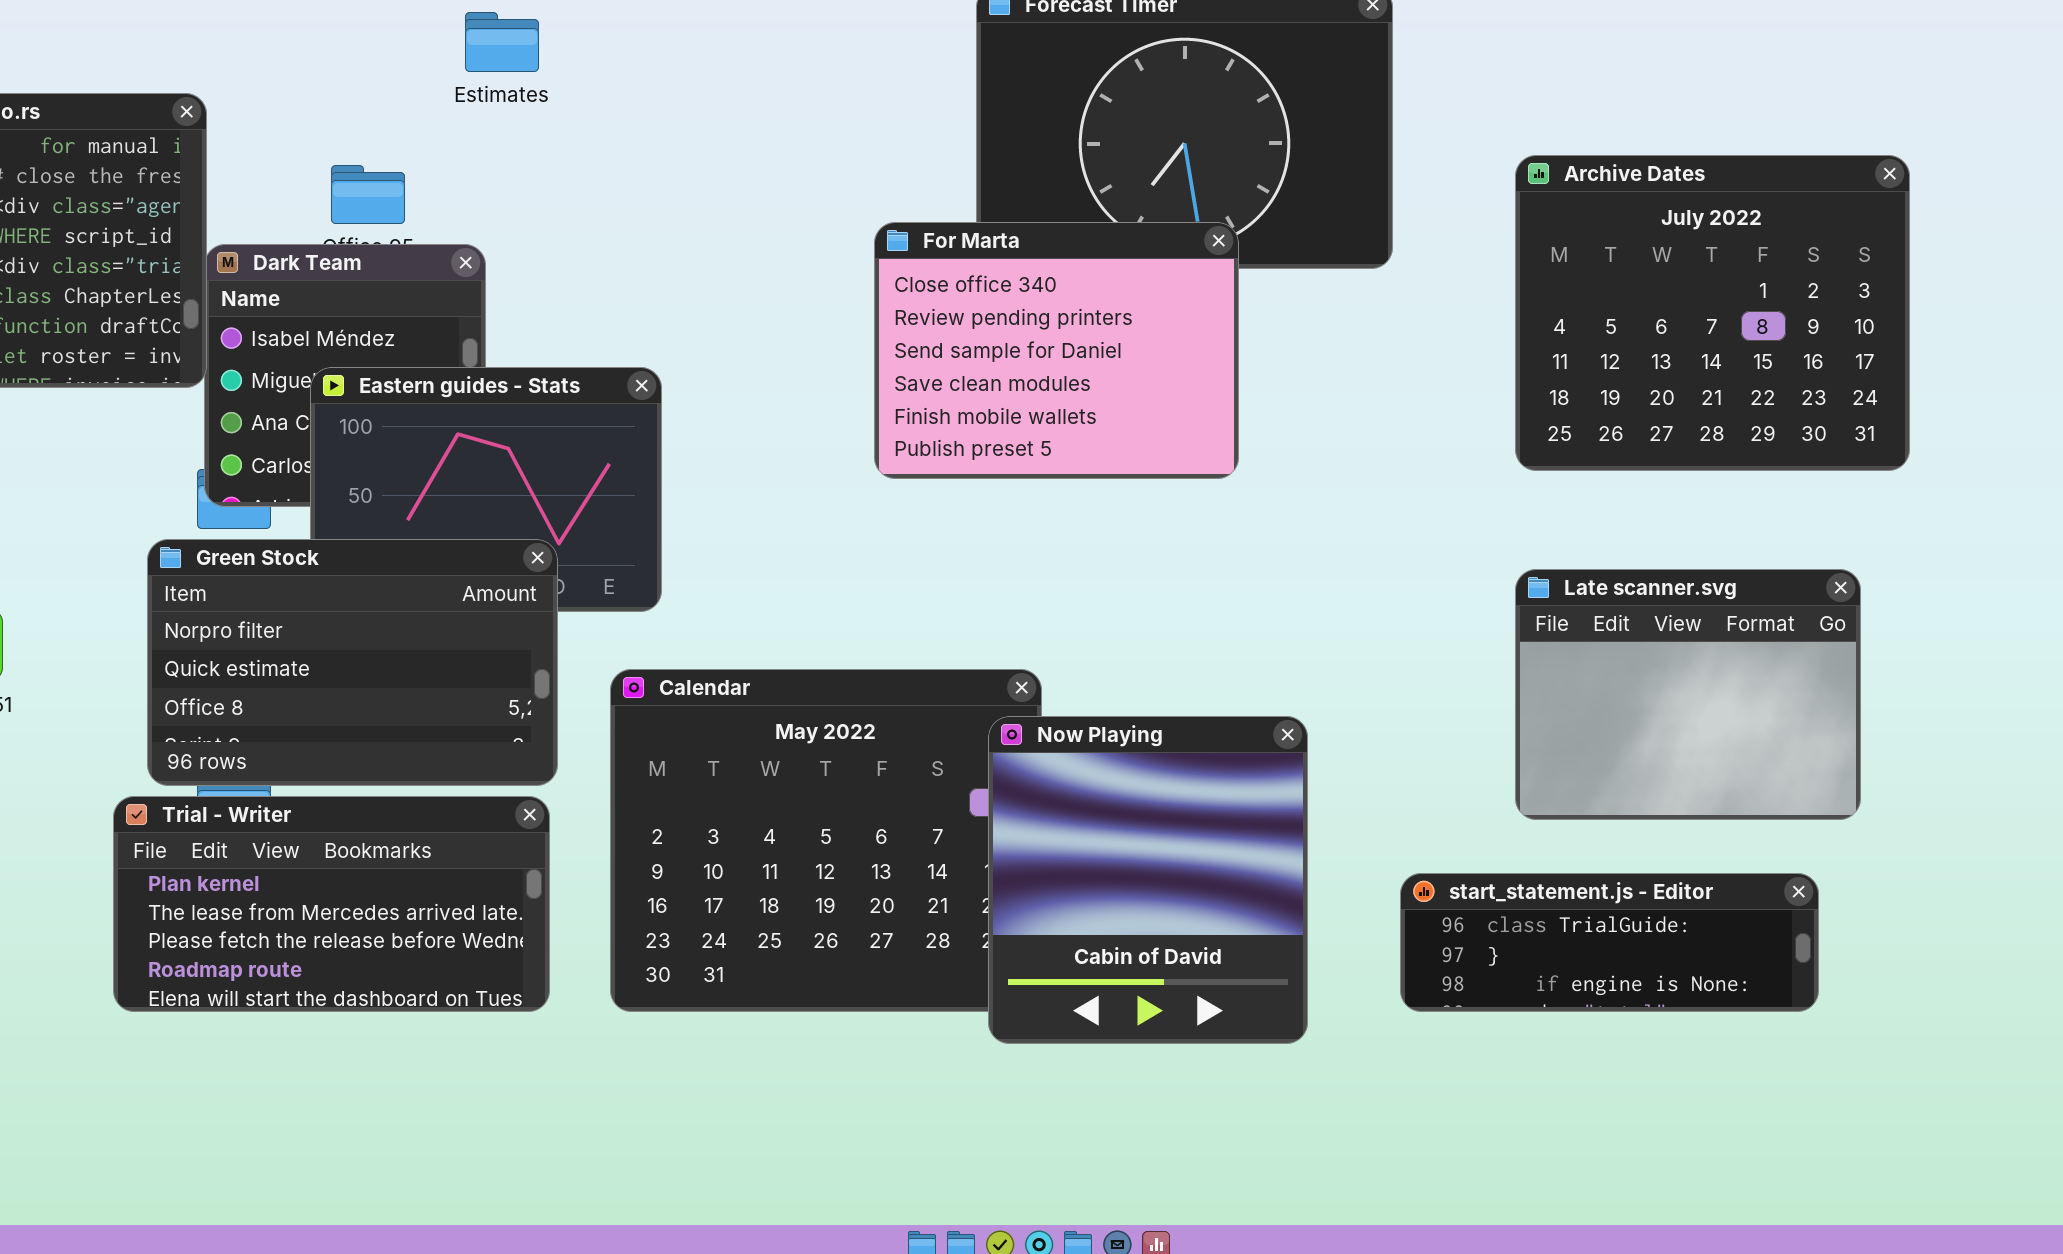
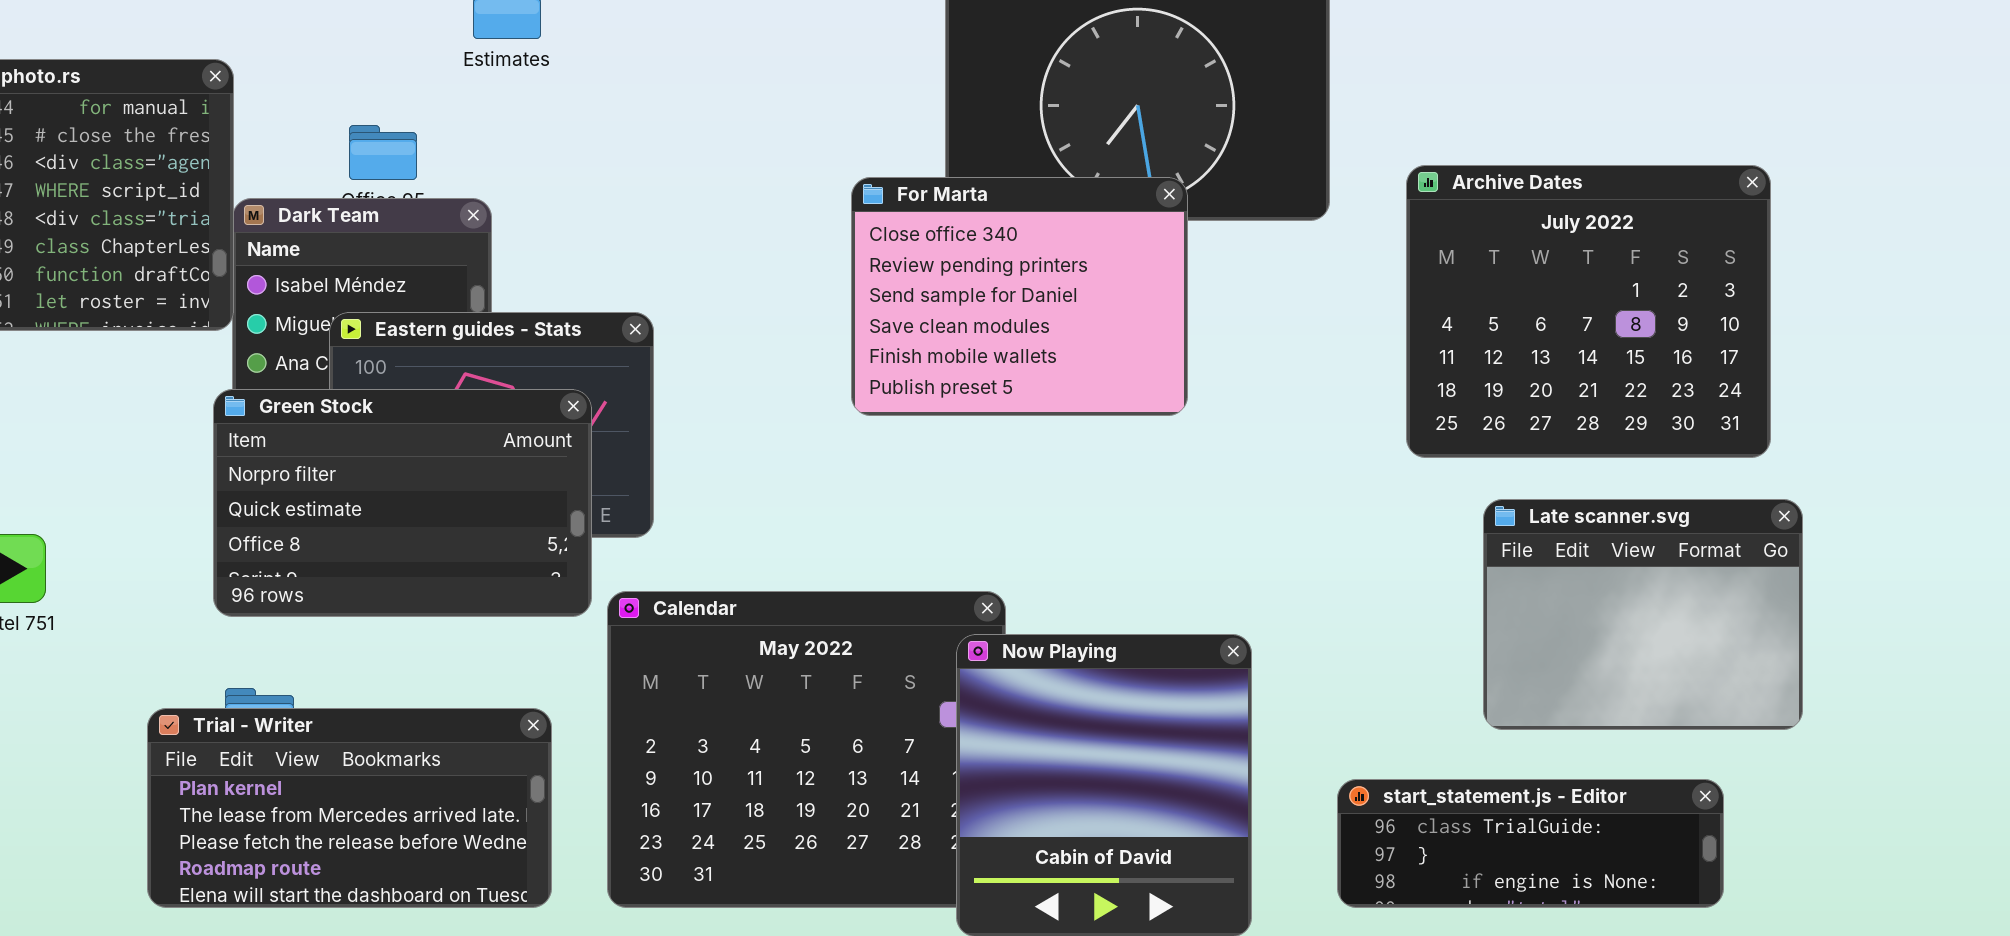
Archive Dates: [1515,155,1910,471] -> [1406,165,1771,458], moved
Green Stock: [147,539,558,786] -> [213,389,592,617], moved
Late scanner.svg: [1515,569,1861,820] -> [1483,499,1803,730], moved

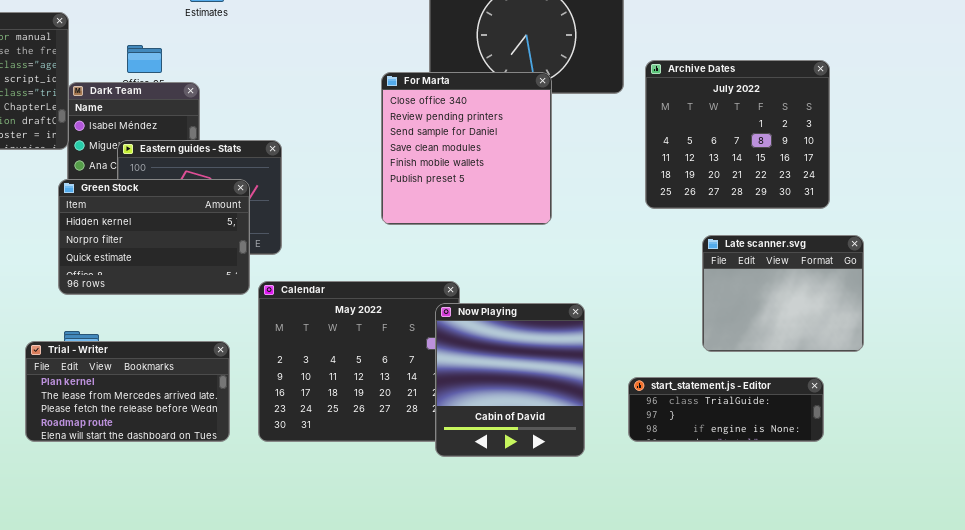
Archive Dates: [1406,165,1771,458] -> [645,60,830,209], moved
For Marta: [851,177,1188,416] -> [381,72,552,225], resized
Green Stock: [213,389,592,617] -> [58,179,250,295], scrolled up 1 row

